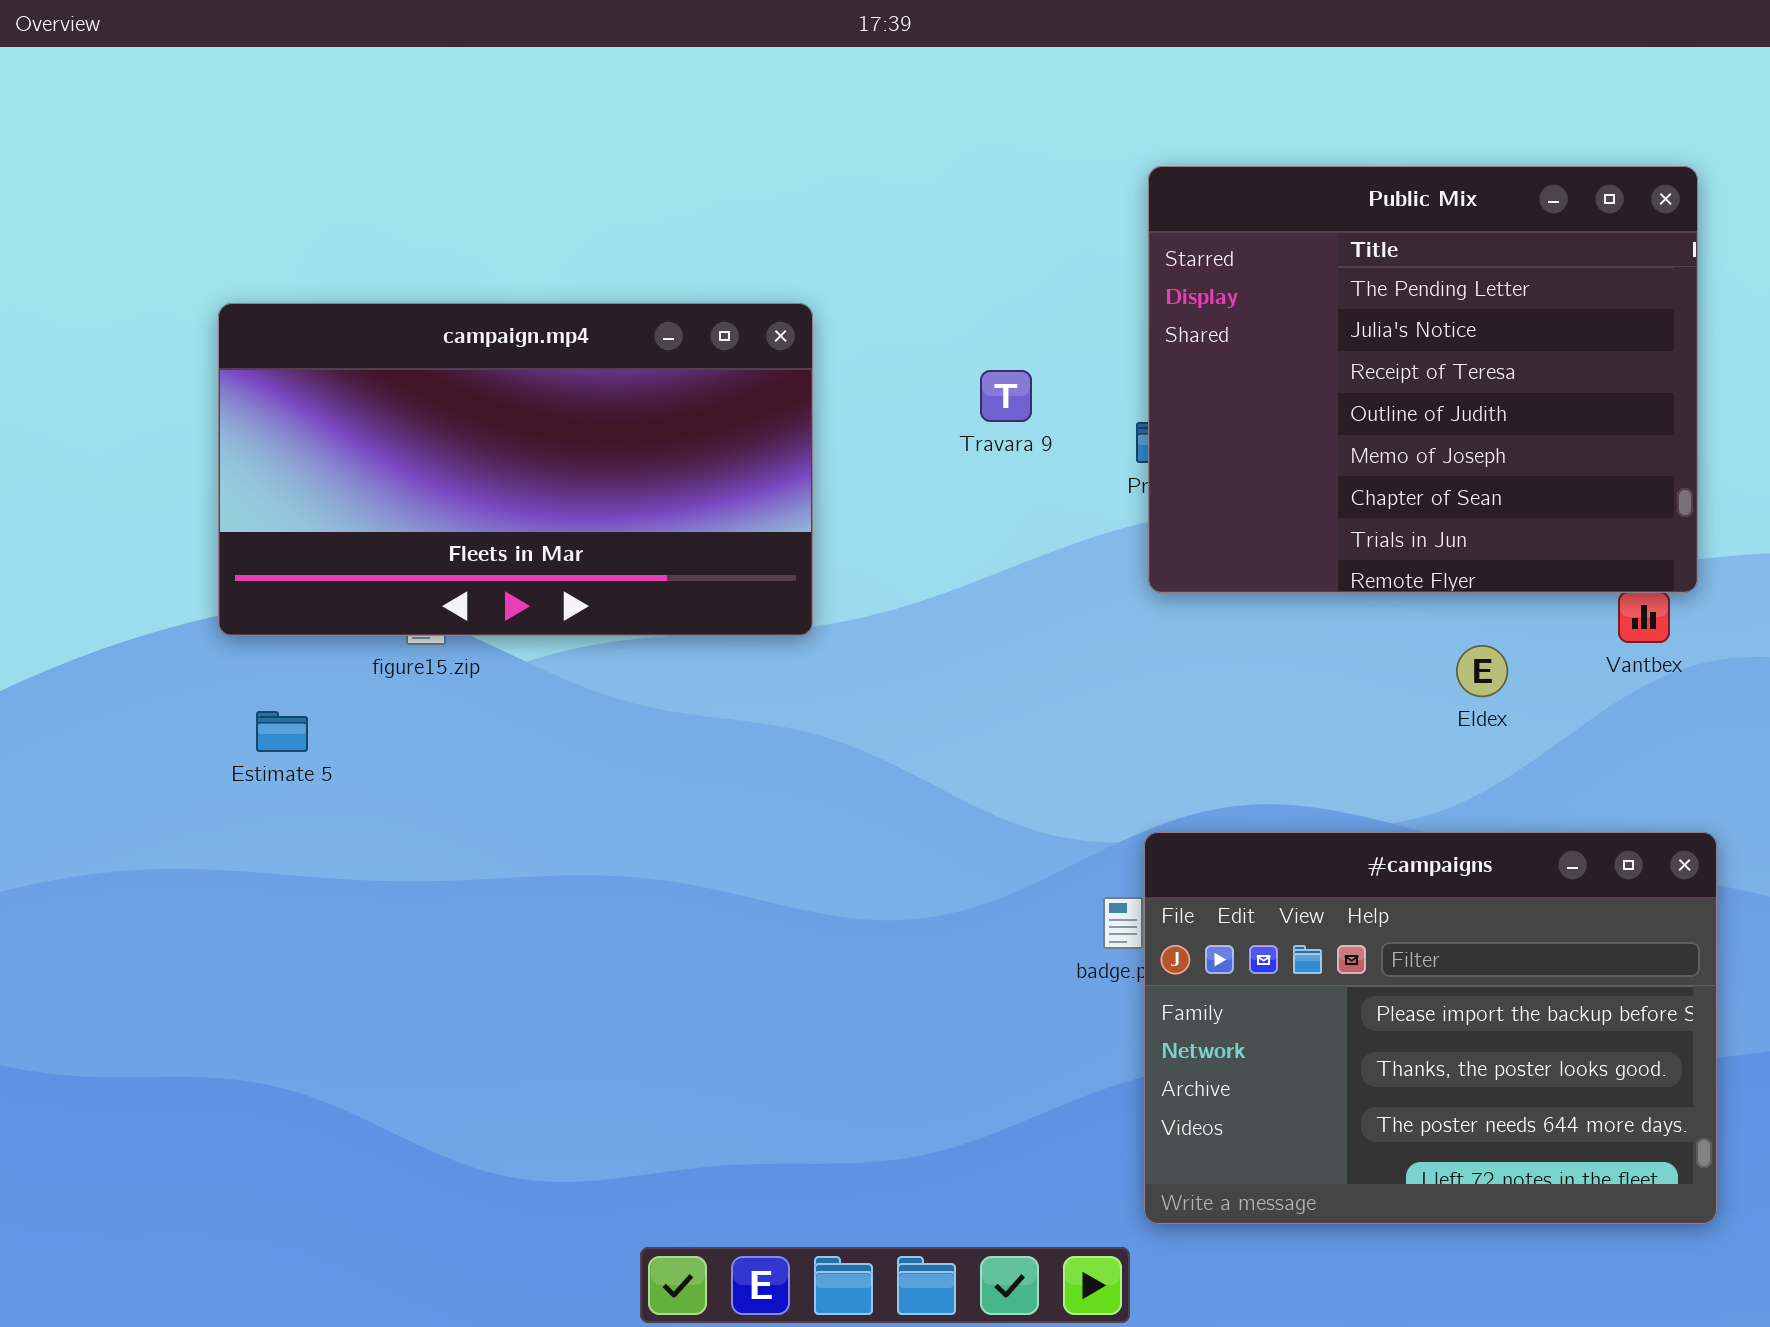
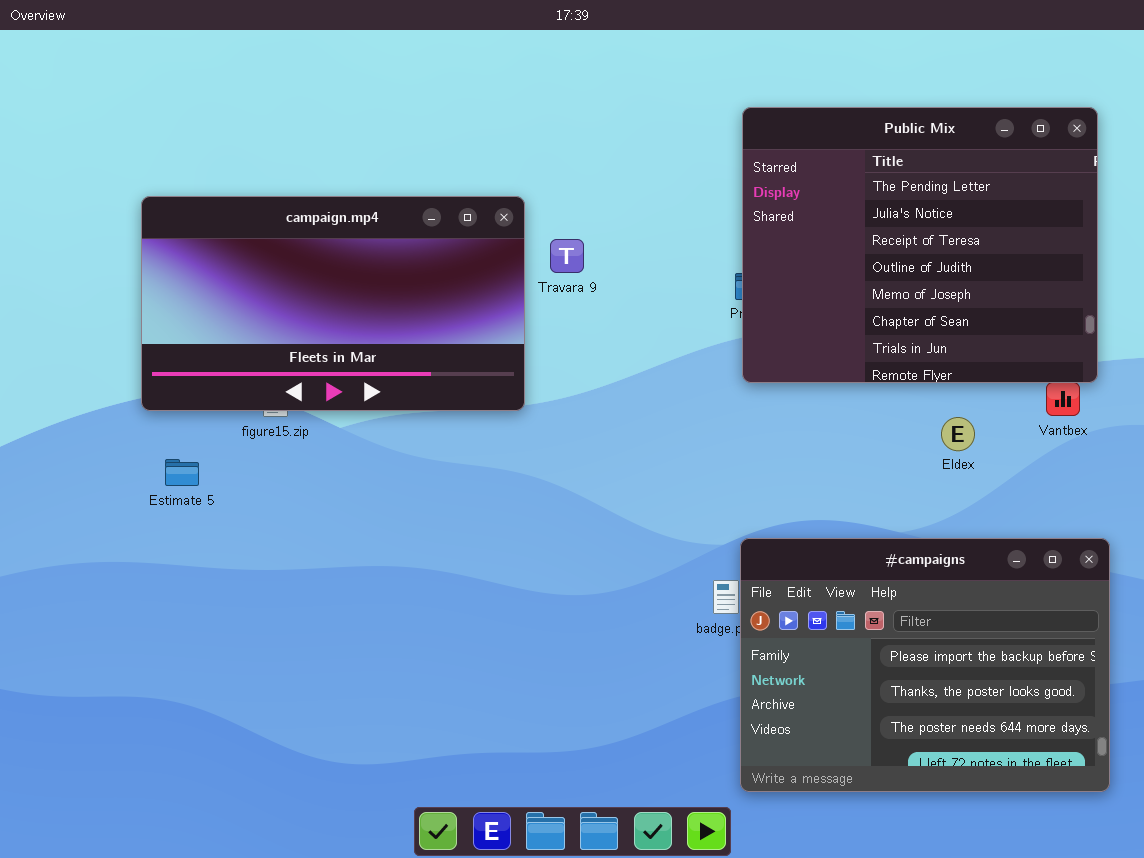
Travara 9: [980,370,1032,422] -> [550,239,584,273], moved

